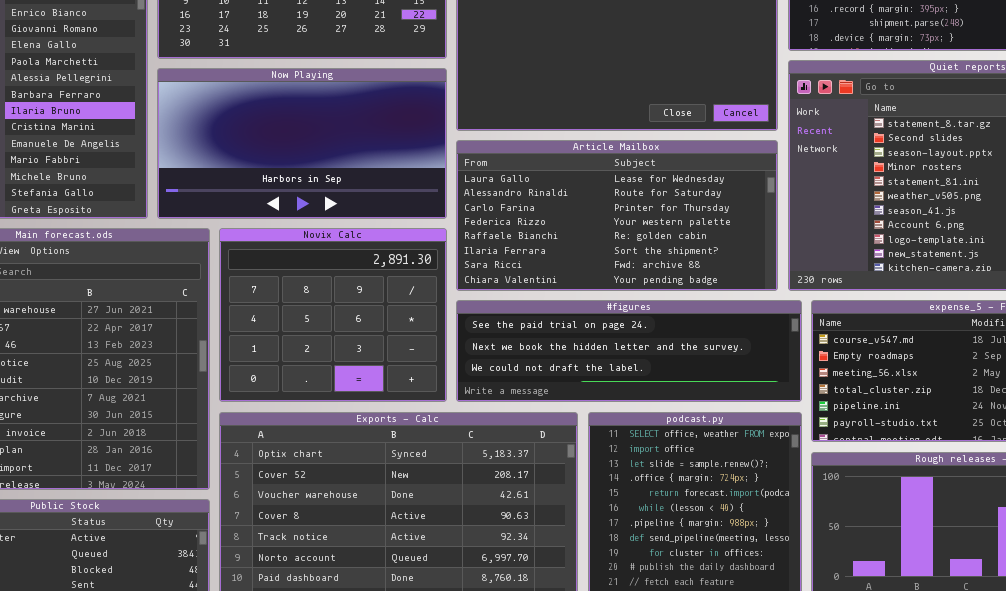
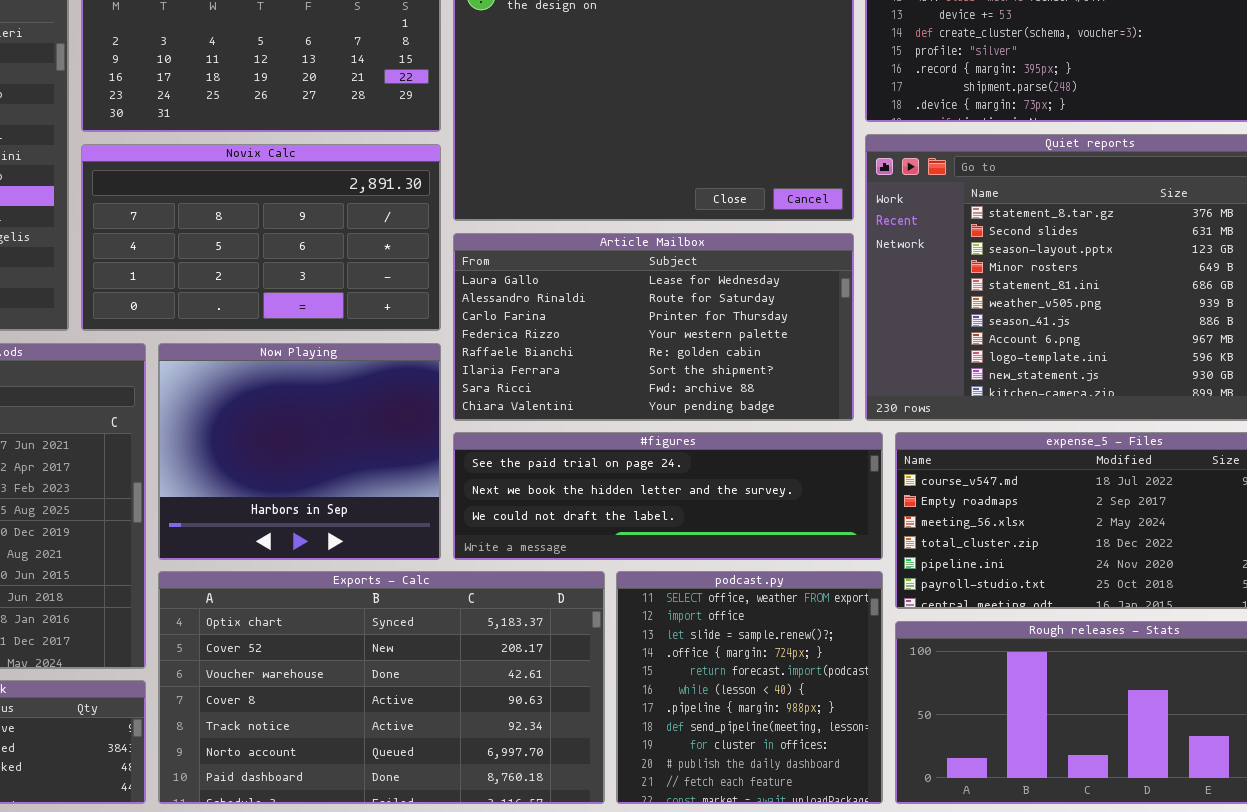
Now Playing: [157,68,447,219] -> [158,343,441,560], moved, resized
Novix Calc: [219,228,447,402] -> [81,144,441,331], moved, resized

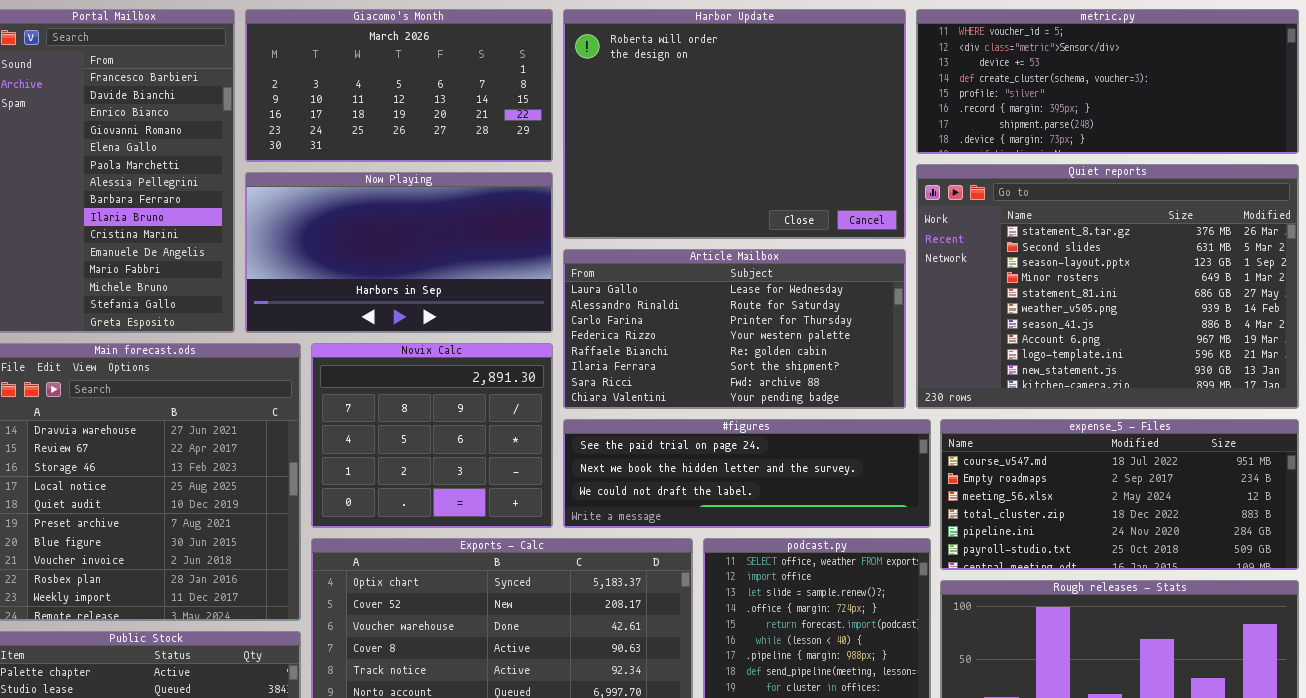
Novix Calc: [81,144,441,331] -> [311,343,553,528], moved, resized
Now Playing: [158,343,441,560] -> [245,172,553,333], moved, resized

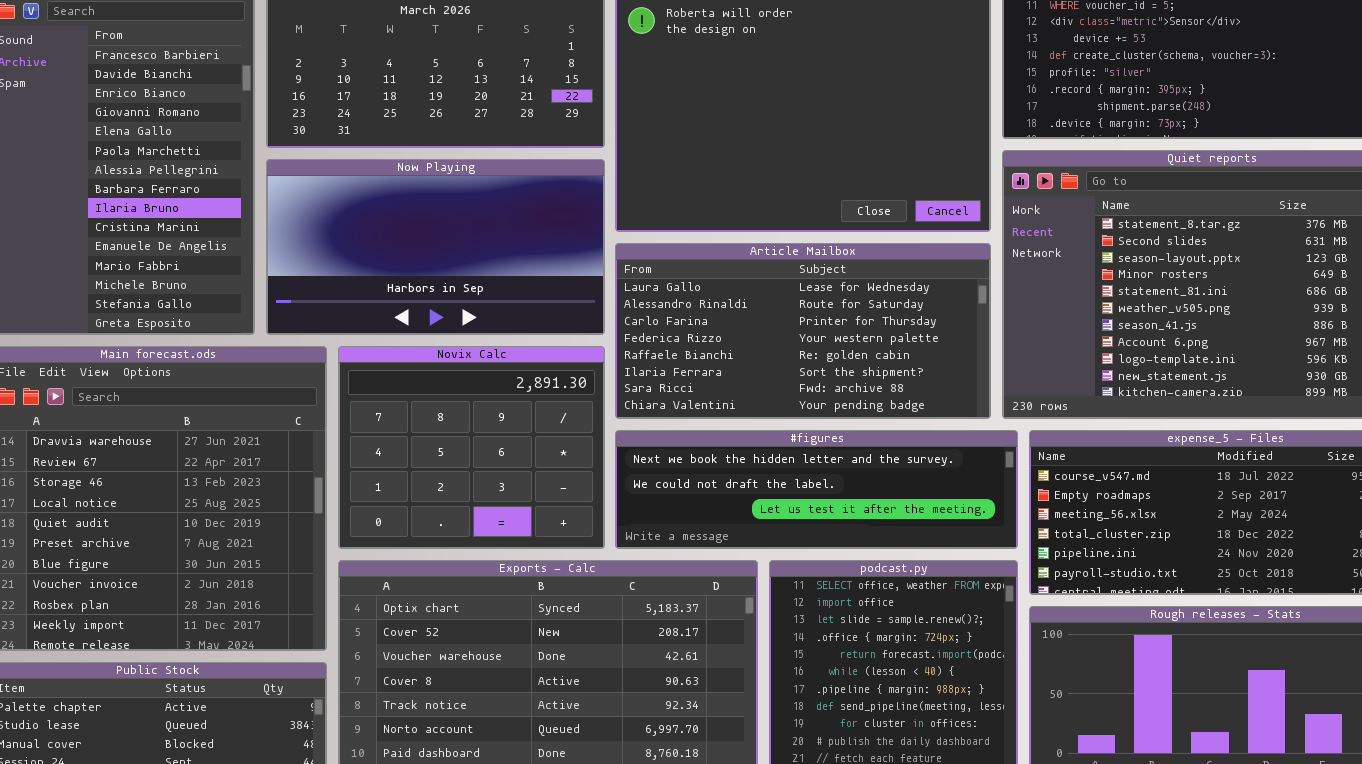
#figures: [563,419,931,528] -> [615,430,1018,549], scrolled down 1 row

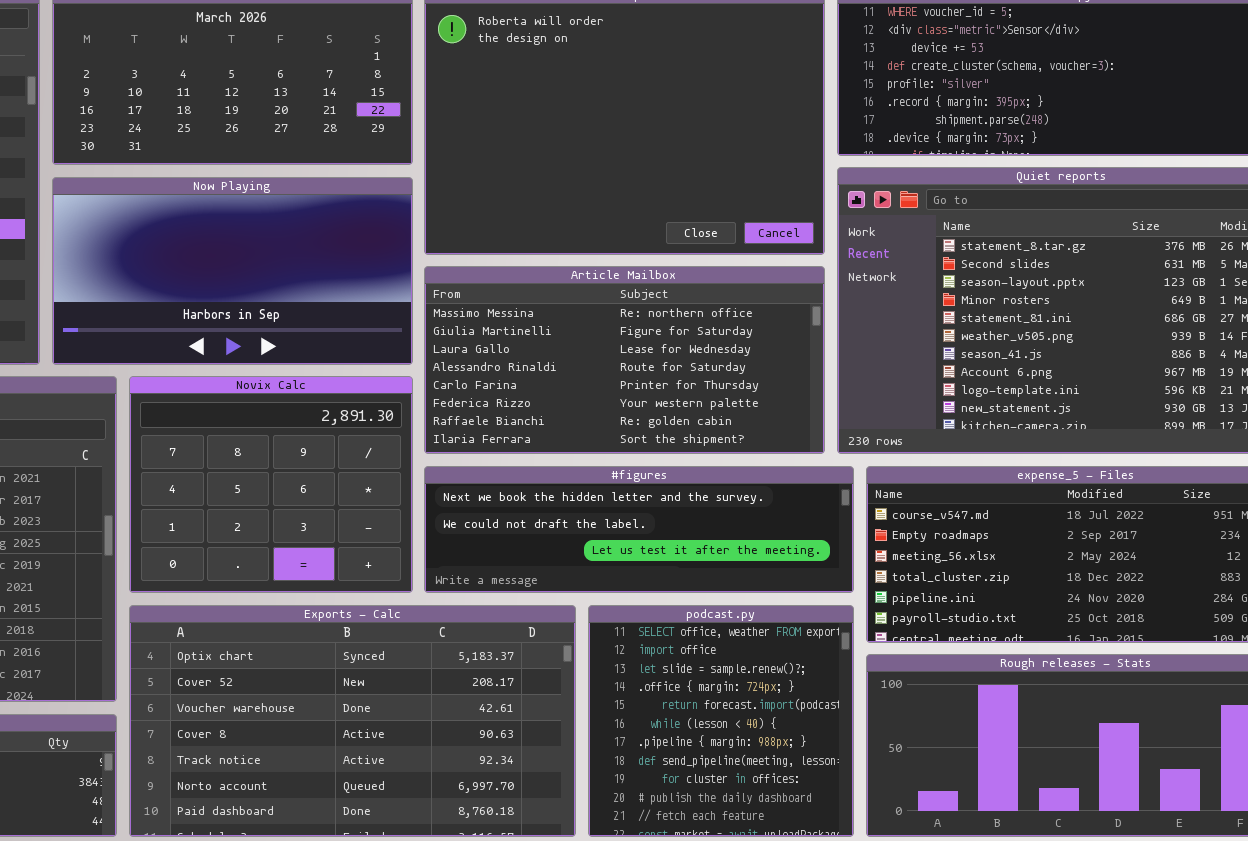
Article Mailbox: [615,243,991,419] -> [424,266,825,454], scrolled up 2 rows

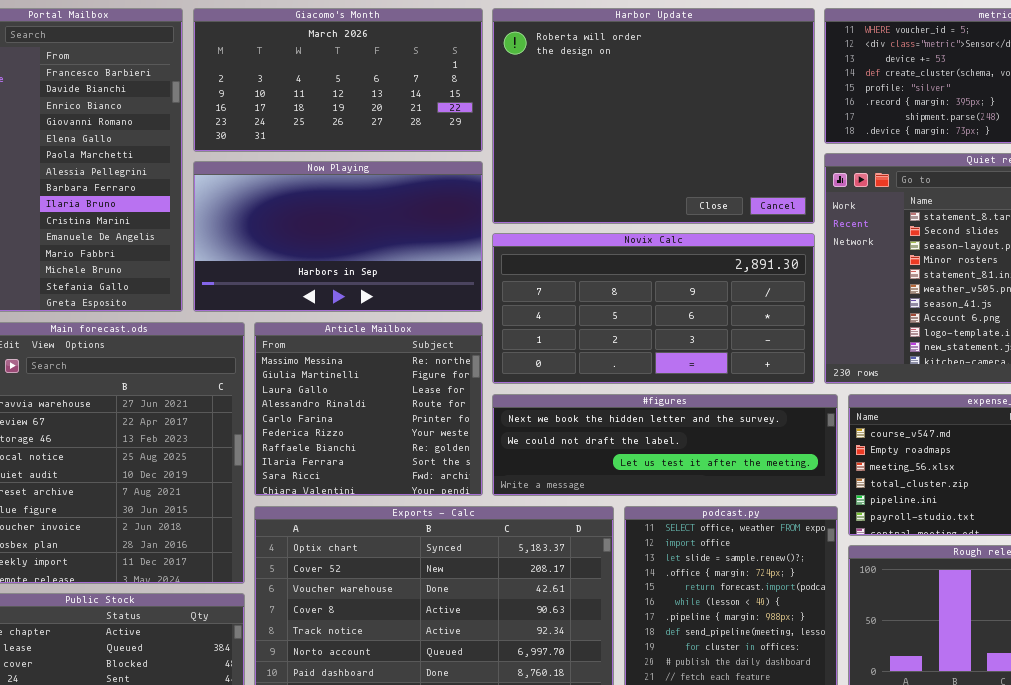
Article Mailbox: [424,266,825,454] -> [254,322,483,496], moved, resized
Novix Calc: [129,376,413,593] -> [492,233,815,384], moved, resized

